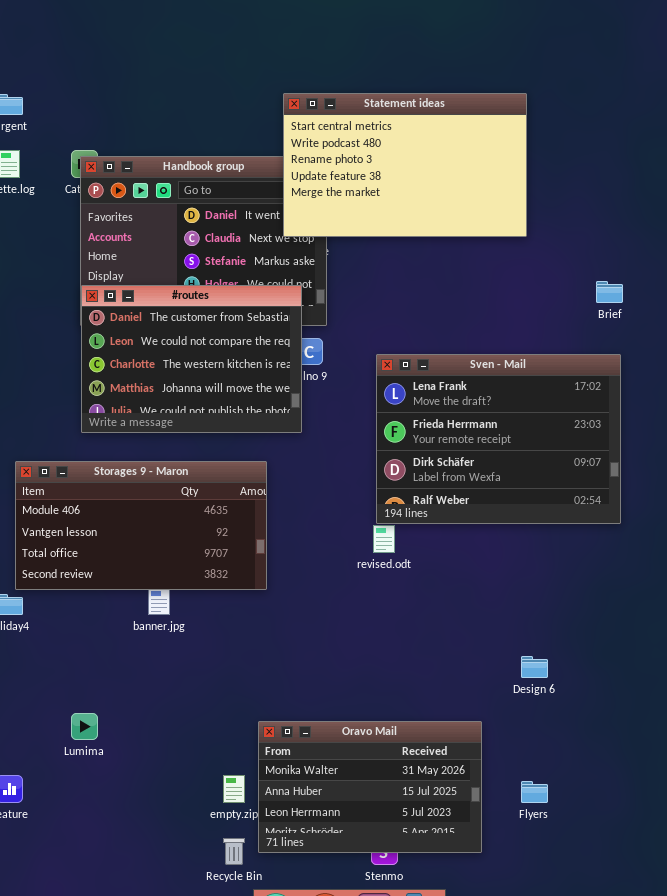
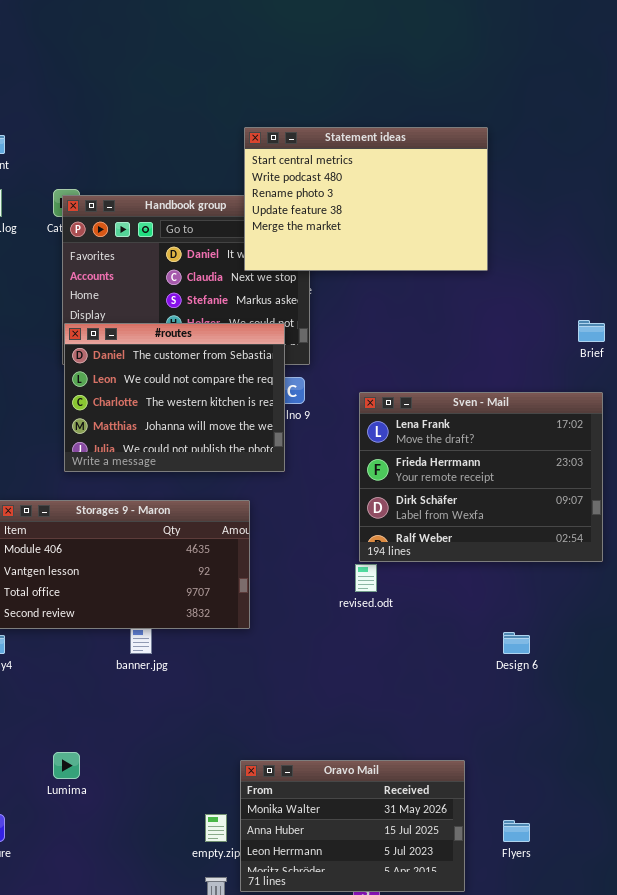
Statement ideas: [283,93,527,237] -> [244,127,488,271], moved
Design 6: [521,656,548,678] -> [503,632,530,654], moved

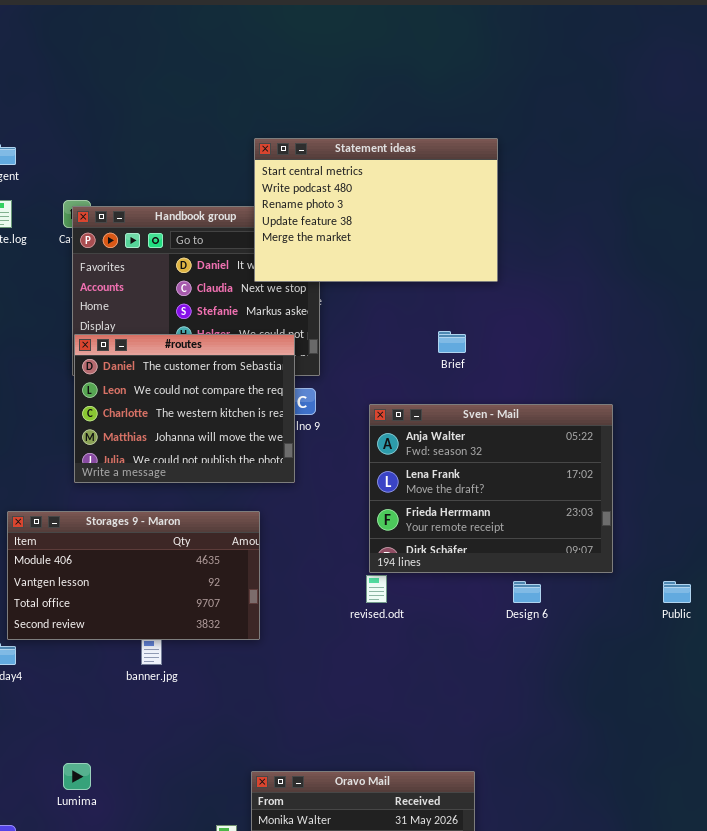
Brief: [578,320,605,342] -> [438,331,466,353], moved
Sven - Mail: [359,392,603,562] -> [369,404,613,573], scrolled up 1 row
Design 6: [503,632,530,654] -> [513,581,541,603], moved

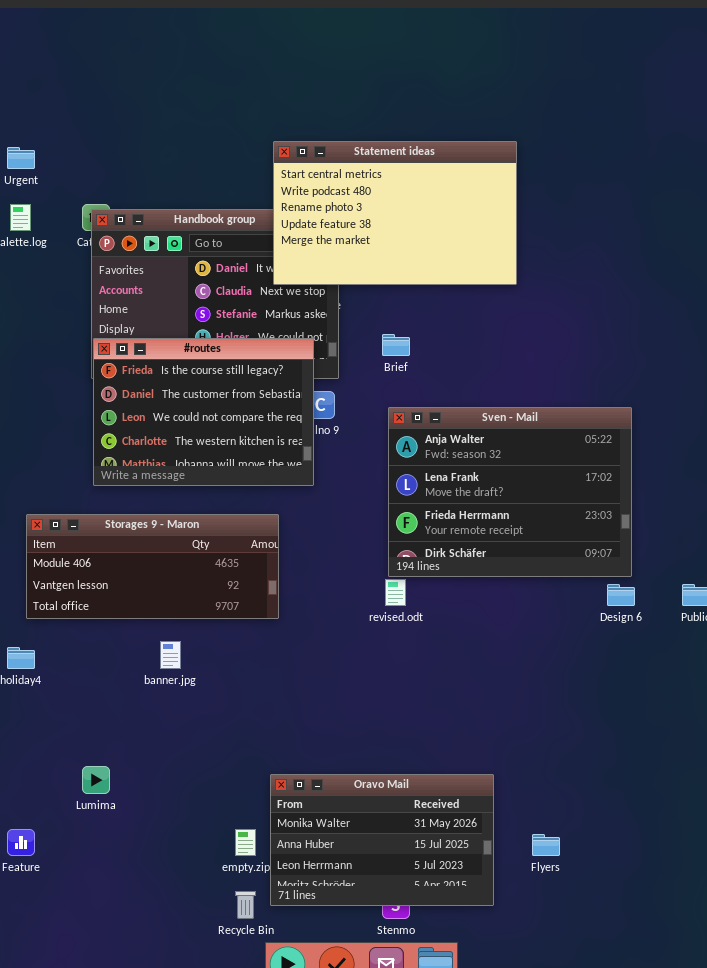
Brief: [438,331,466,353] -> [382,334,410,356], moved
#routes: [74,334,295,483] -> [93,338,314,486], scrolled up 1 row
Storages 9 - Maron: [7,511,260,640] -> [26,514,279,619], resized
Design 6: [513,581,541,603] -> [607,584,635,606], moved

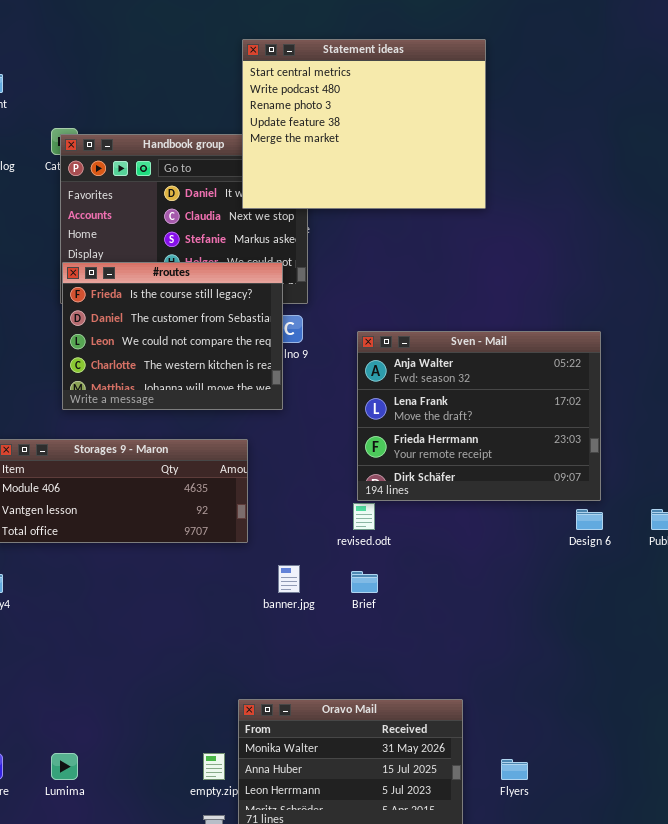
Statement ideas: [273,141,517,285] -> [242,39,486,209], resized
Brief: [382,334,410,356] -> [351,571,378,593], moved
banner.jpg: [160,641,181,669] -> [278,565,300,593], moved
Lumima: [82,766,110,794] -> [51,753,78,780], moved

